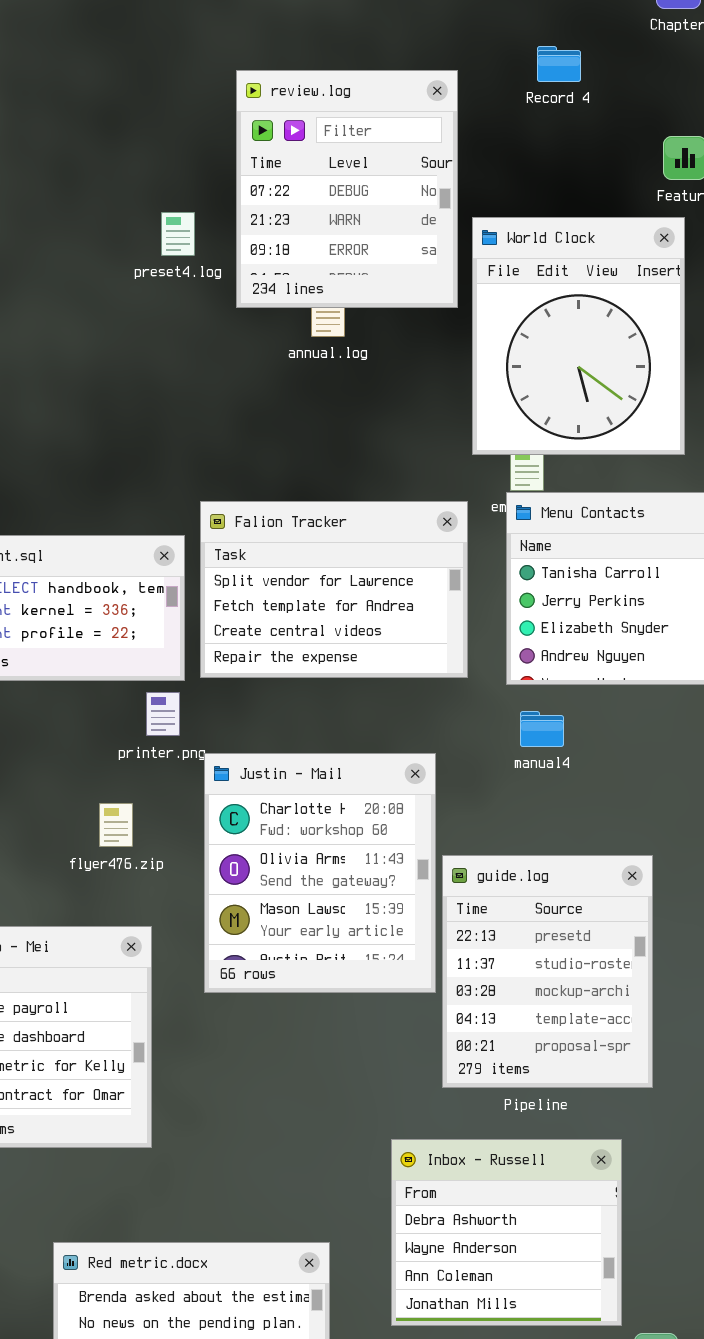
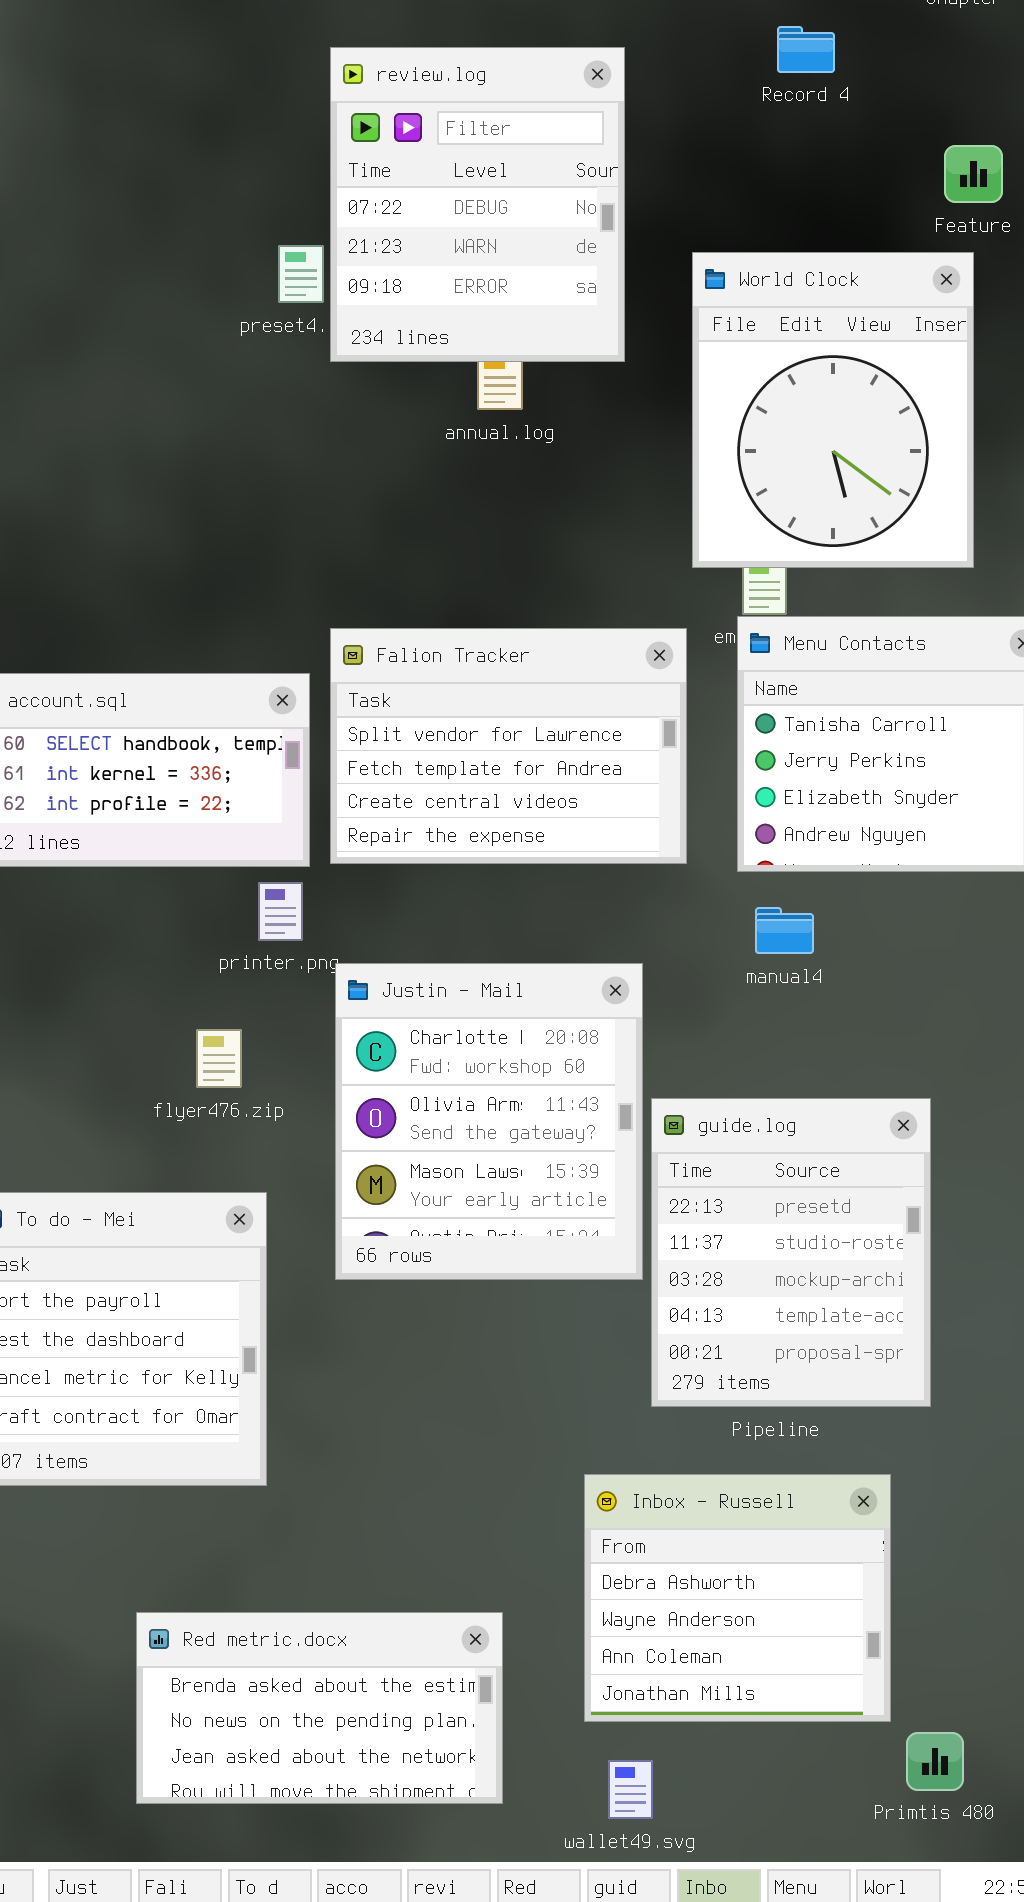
review.log: [236,70,458,308] -> [330,47,625,362], moved

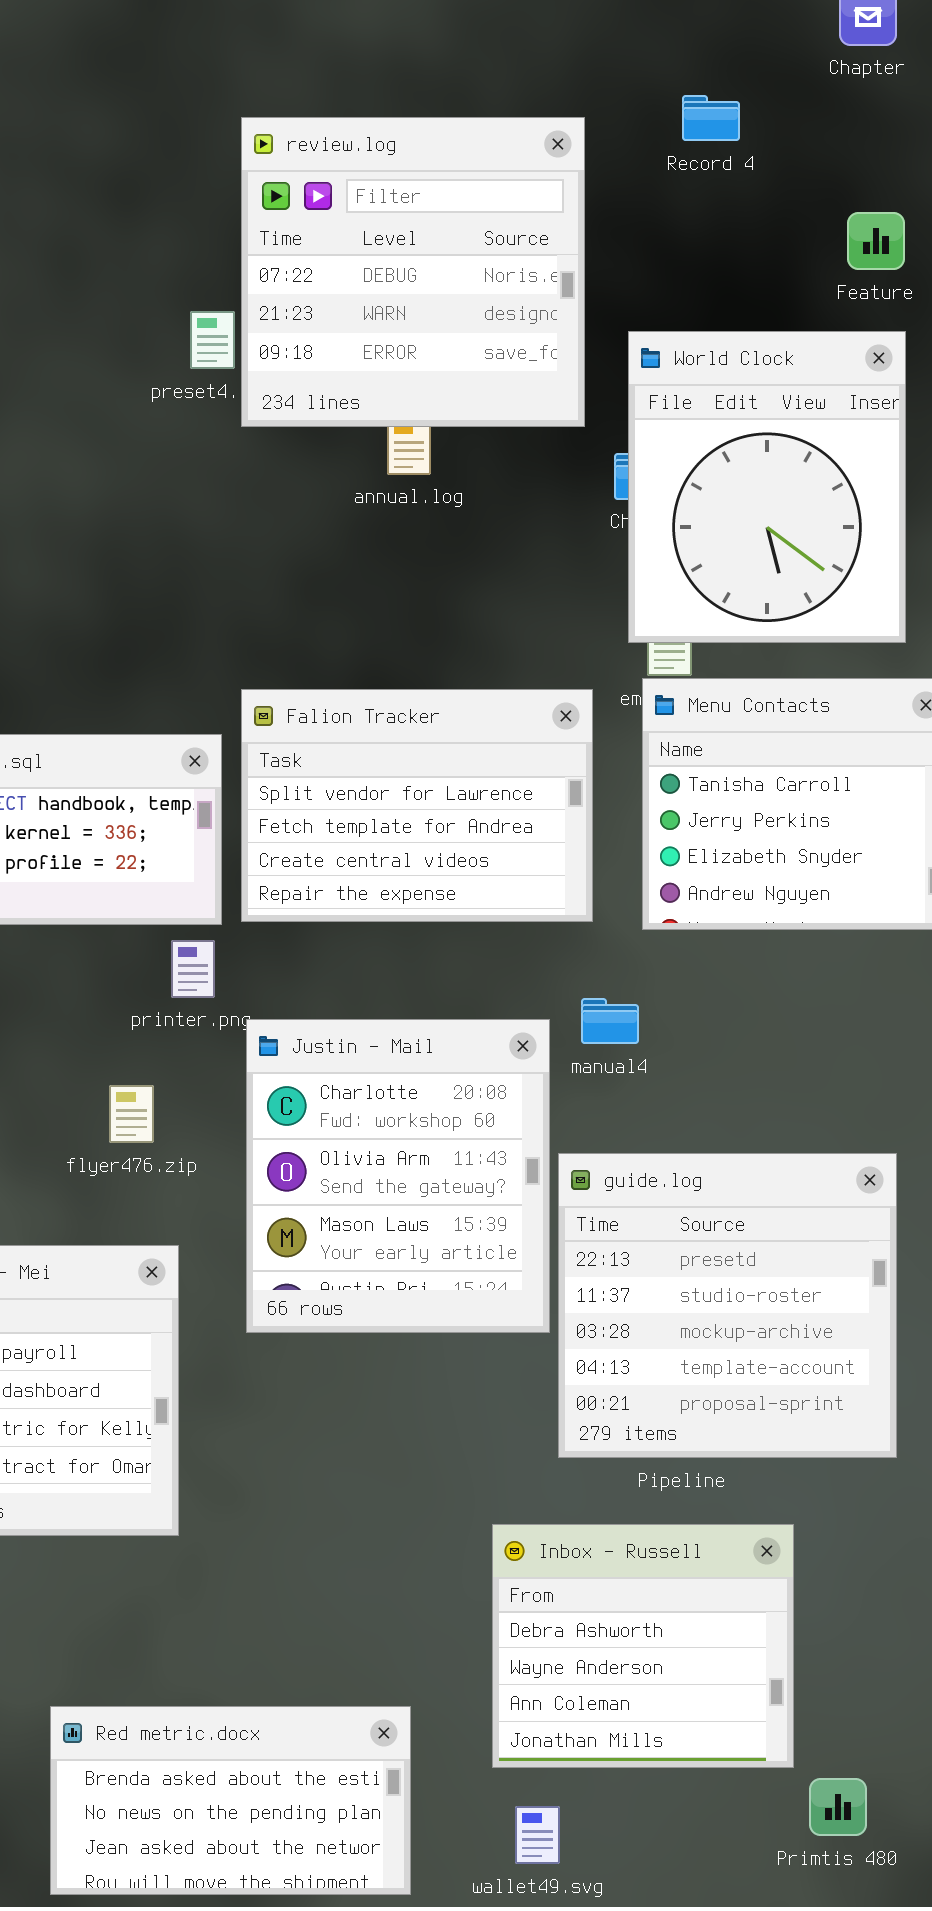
review.log: [330,47,625,362] -> [241,117,585,427], resized
World Clock: [692,252,974,568] -> [628,331,906,643], moved
manual4: [755,907,814,954] -> [581,998,639,1044], moved
guide.log: [651,1098,931,1407] -> [558,1153,897,1458], resized
Red metric.docx: [136,1612,503,1804] -> [50,1706,411,1895], moved

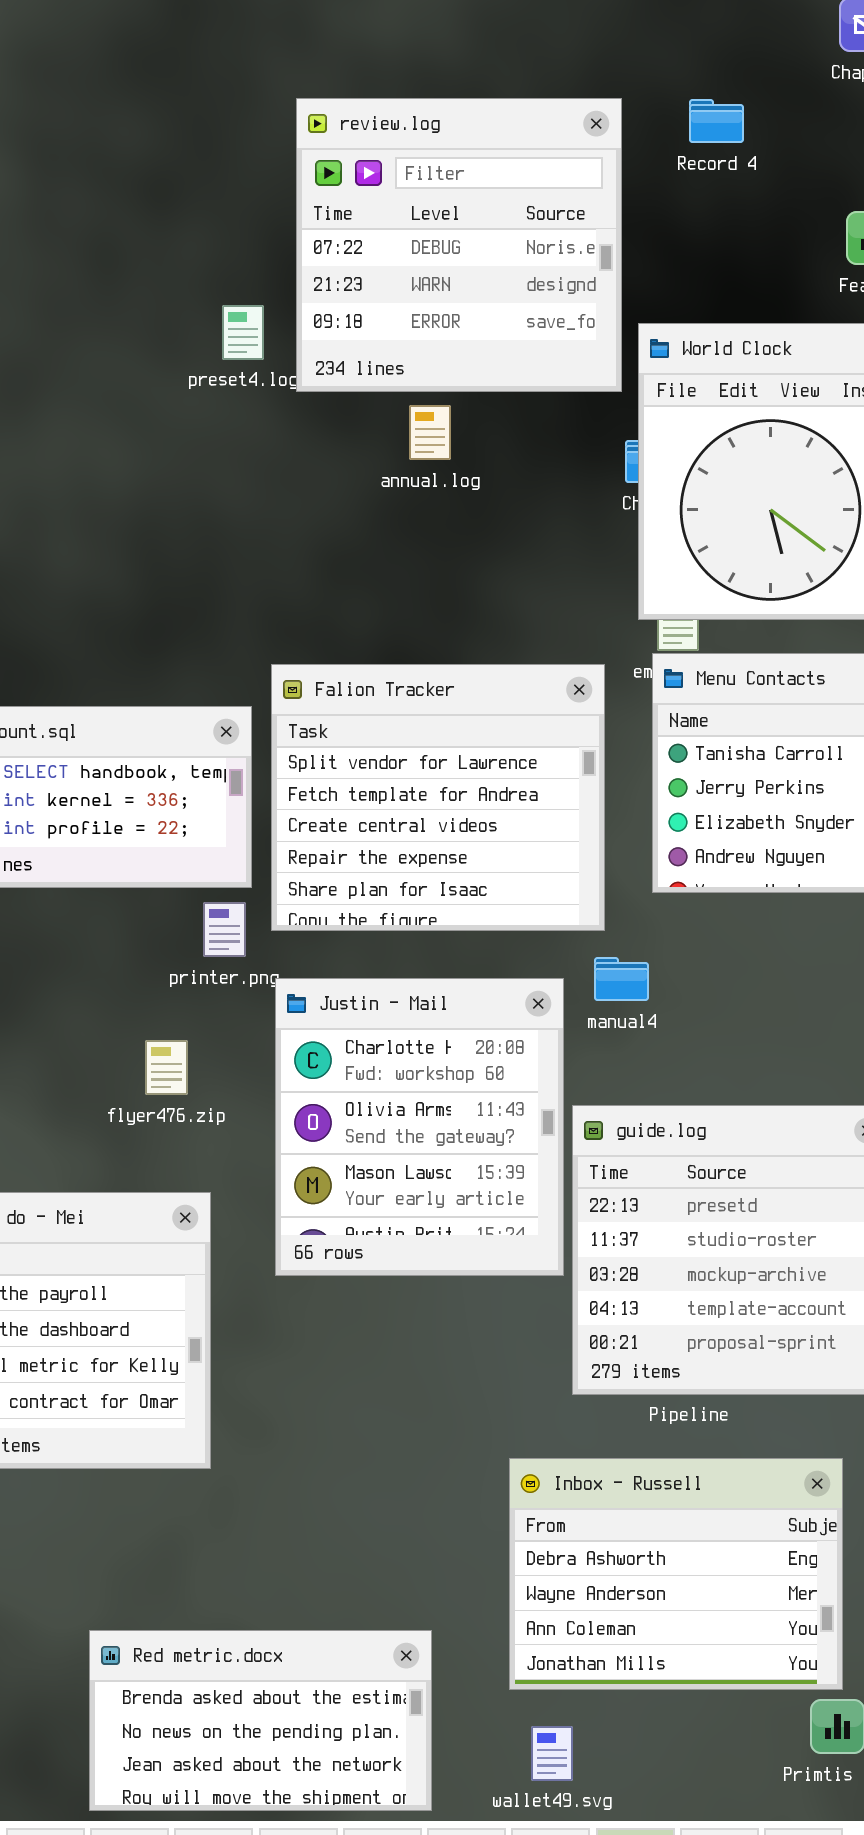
review.log: [241,117,585,427] -> [296,98,622,392], moved
Falion Tracker: [241,689,593,922] -> [271,664,605,931], resized
Inbox - Russell: [492,1524,794,1768] -> [509,1458,843,1690], resized

